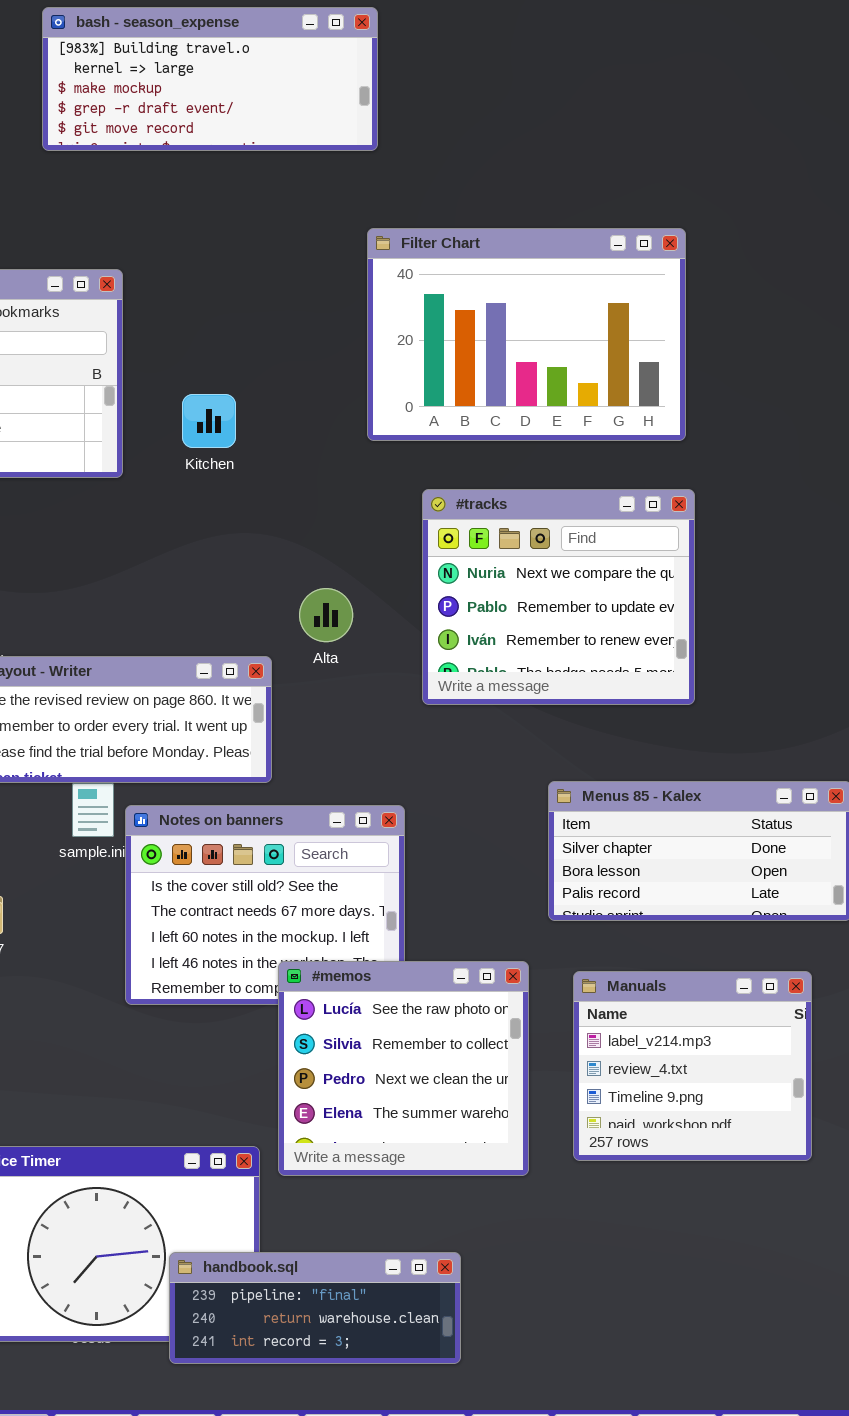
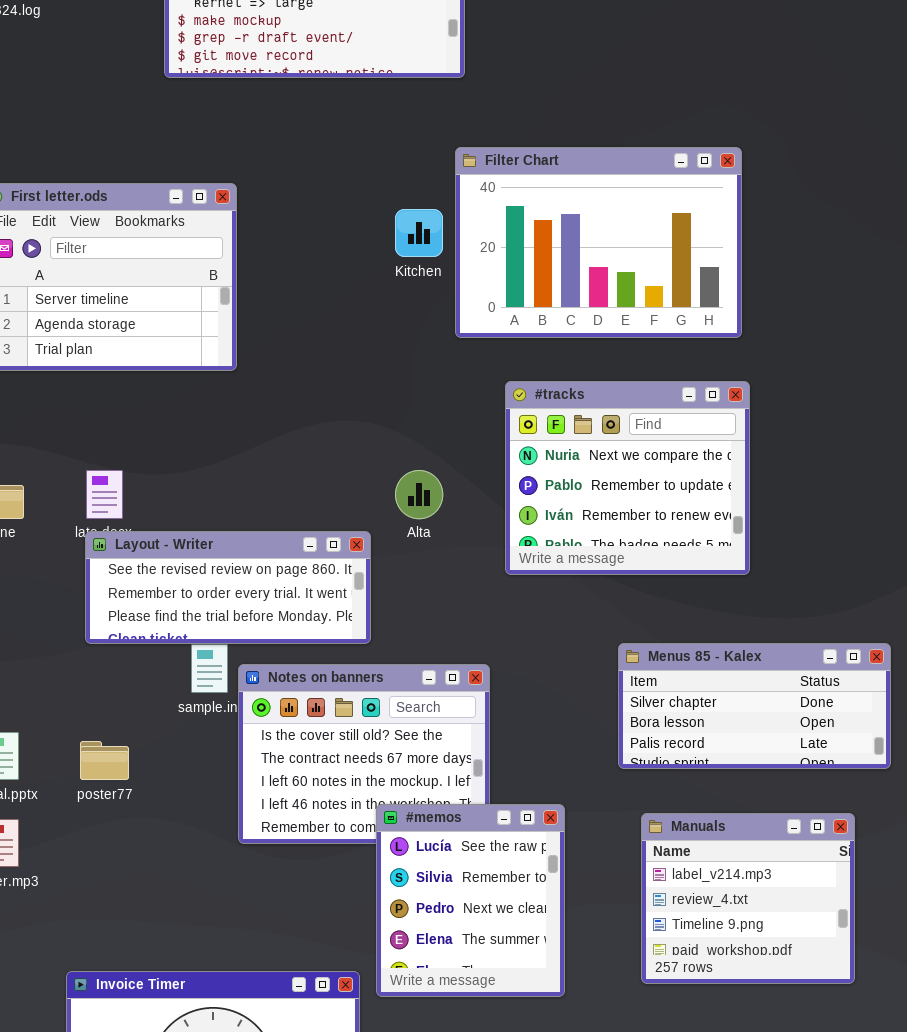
Kitchen: [182,394,236,448] -> [395,209,443,257], moved
#memos: [278,961,529,1176] -> [376,804,565,997], resized

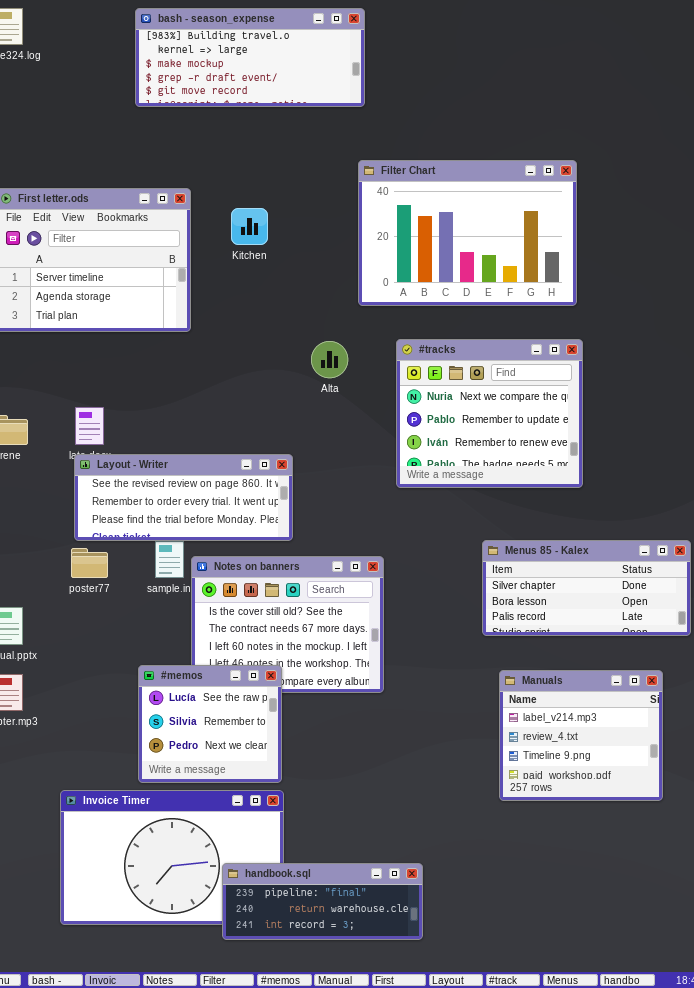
Kitchen: [395,209,443,257] -> [231,208,268,245], moved
Alta: [395,470,443,519] -> [311,341,348,378], moved
poster77: [80,741,129,780] -> [71,548,108,578], moved
#memos: [376,804,565,997] -> [138,665,282,783], moved, resized

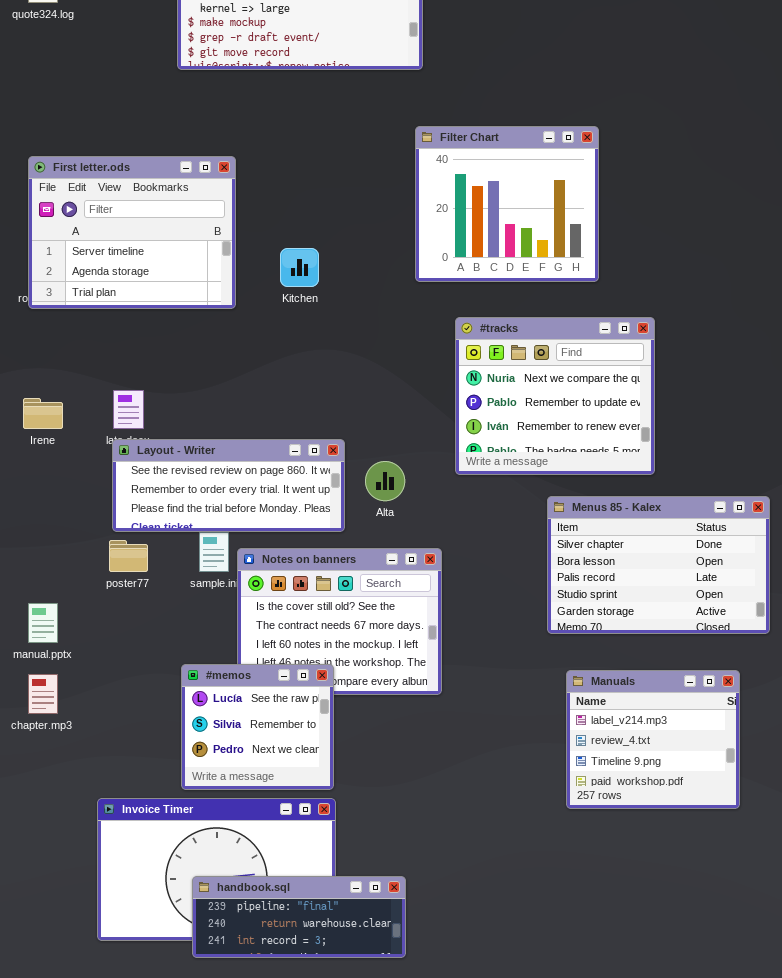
Filter Chart: [358,160,577,306] -> [415,126,599,282], resized
Kitchen: [231,208,268,245] -> [280,248,319,287], moved
Alta: [311,341,348,378] -> [365,461,405,501], moved
Menus 85 - Kalex: [482,540,691,636] -> [547,496,770,634], resized
handbook.sql: [222,863,423,940] -> [192,876,406,958], moved

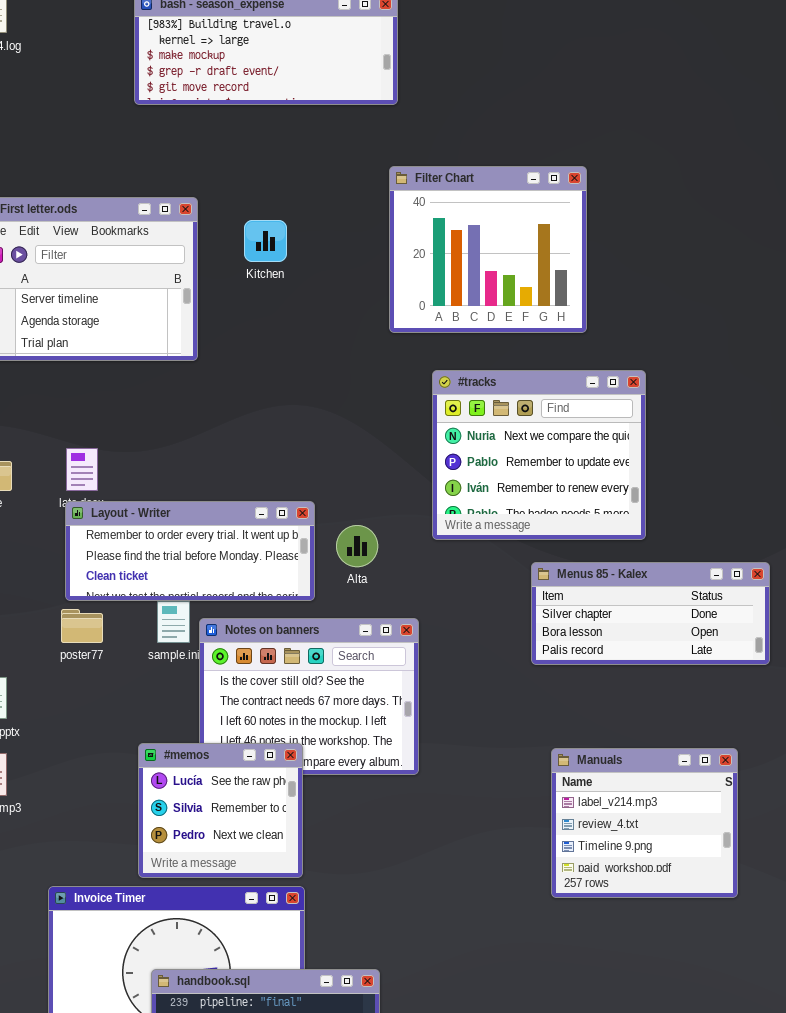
Kitchen: [280,248,319,287] -> [244,220,287,262], moved
Layout - Writer: [112,439,345,532] -> [65,501,315,601], scrolled down 1 row
Menus 85 - Kalex: [547,496,770,634] -> [531,562,770,665], resized

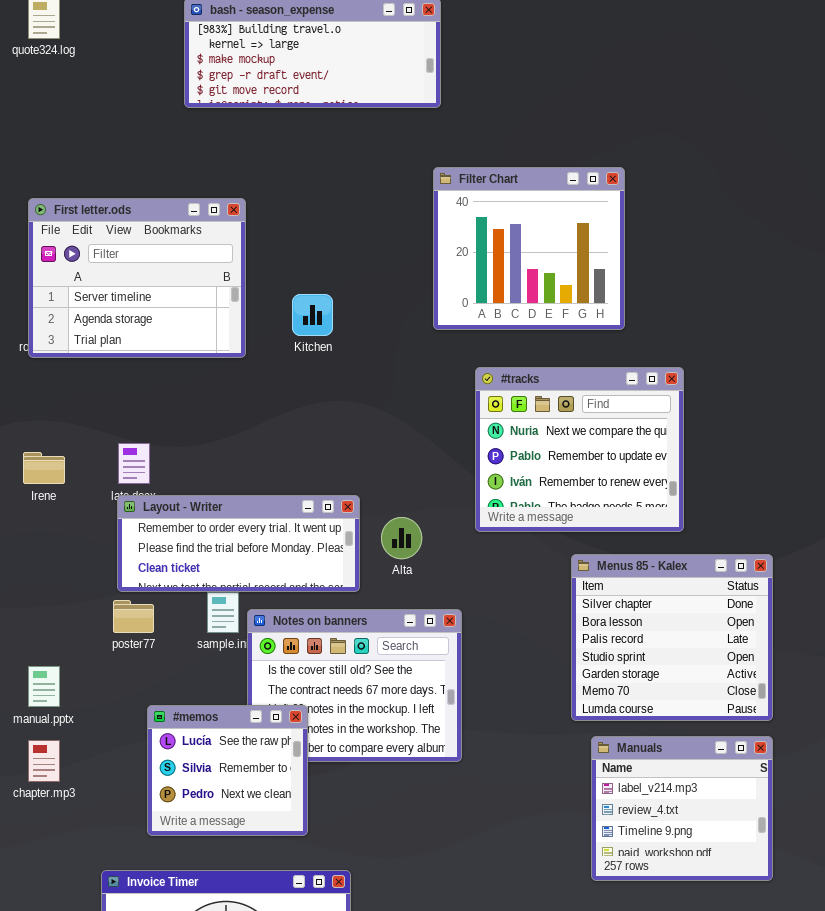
Kitchen: [244,220,287,262] -> [292,294,333,336], moved
Menus 85 - Kalex: [531,562,770,665] -> [571,554,773,721], resized
#memos: [138,743,303,878] -> [147,705,308,836], moved

